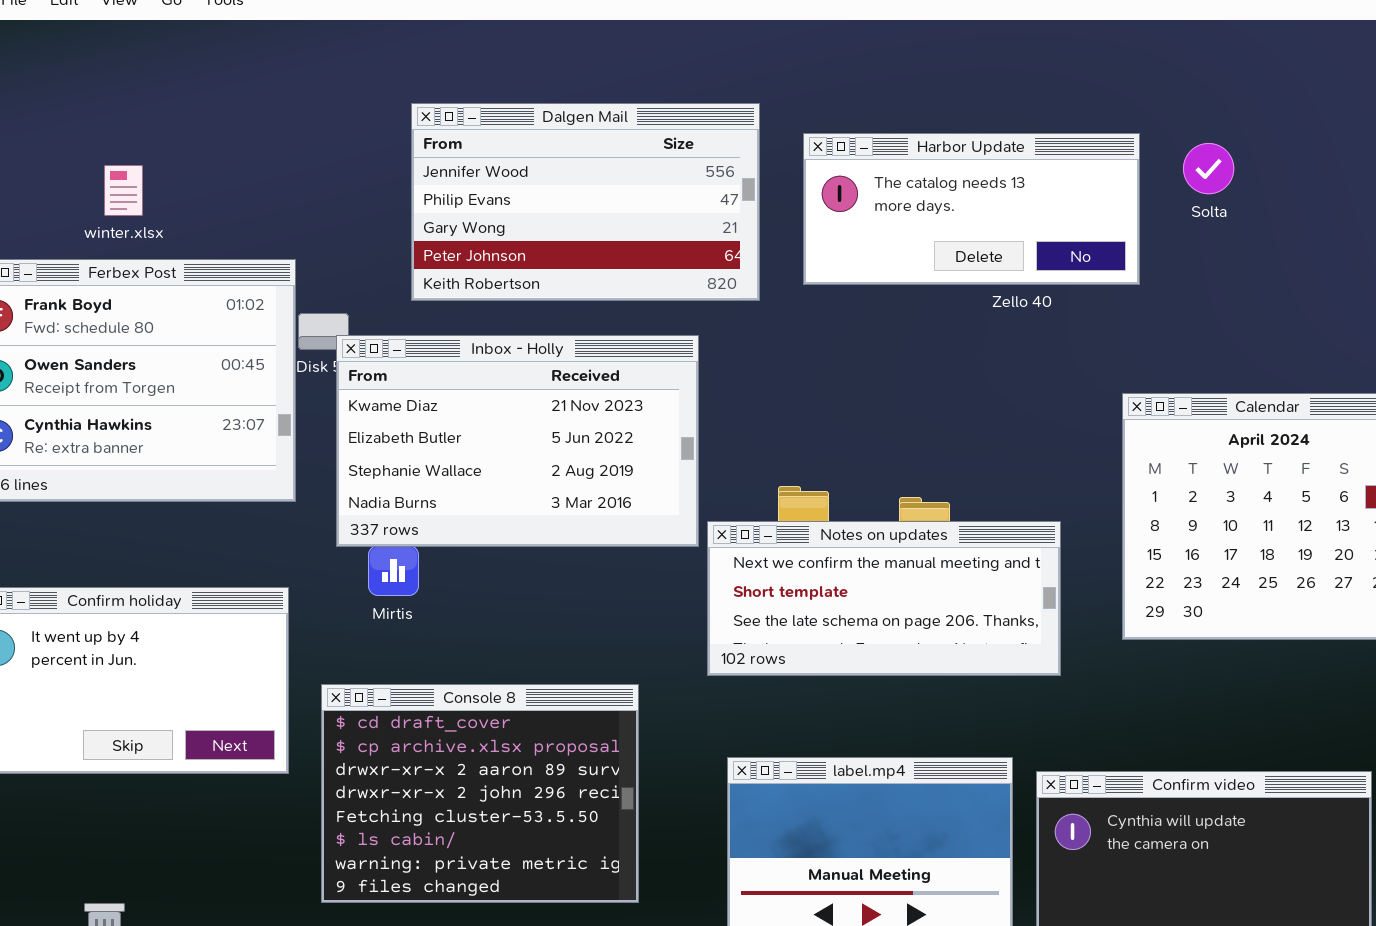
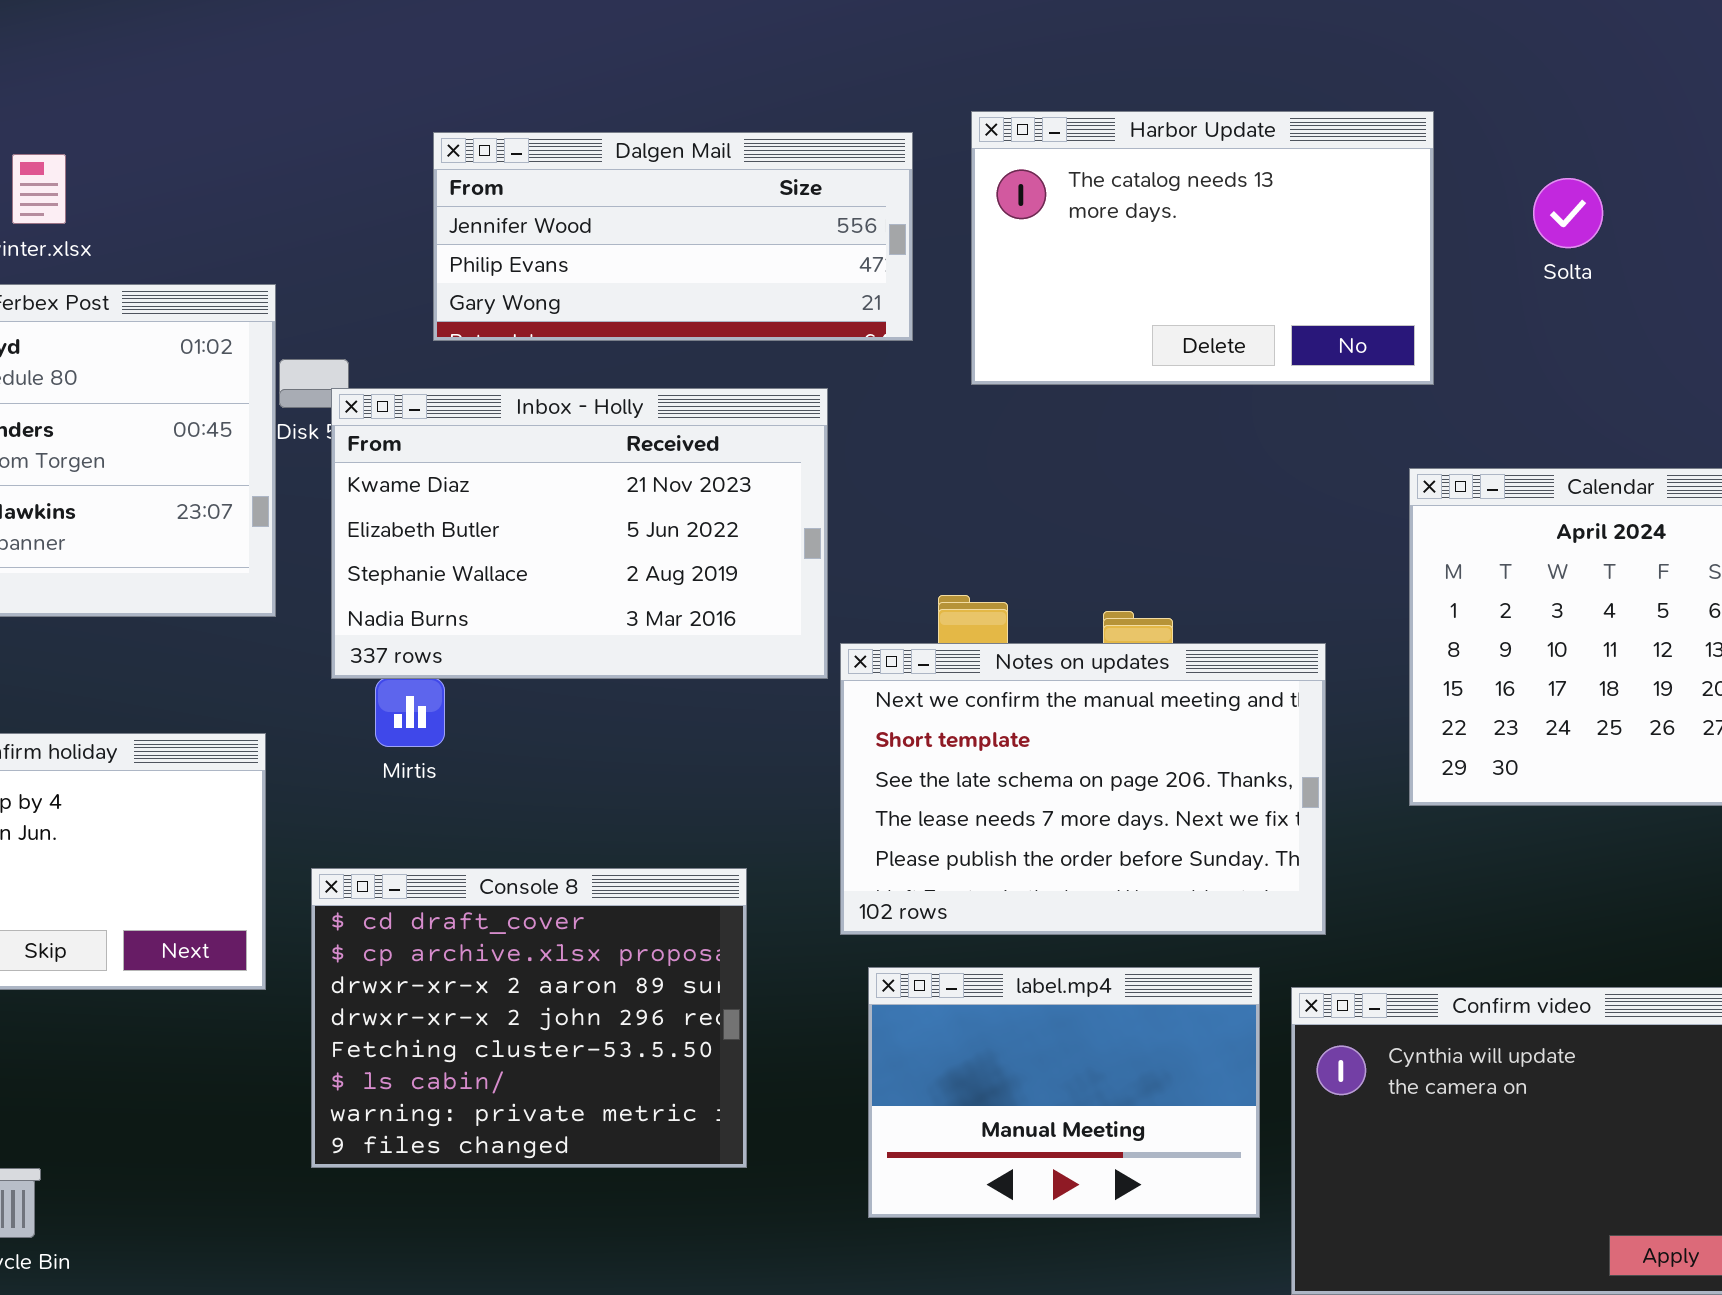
Dalgen Mail: [411,103,760,301] -> [433,132,913,341], resized
Harbor Update: [803,133,1140,285] -> [971,111,1434,385], resized
Solta: [1183,143,1234,194] -> [1533,178,1603,248], moved
Notes on updates: [707,521,1061,676] -> [840,643,1326,935], resized

